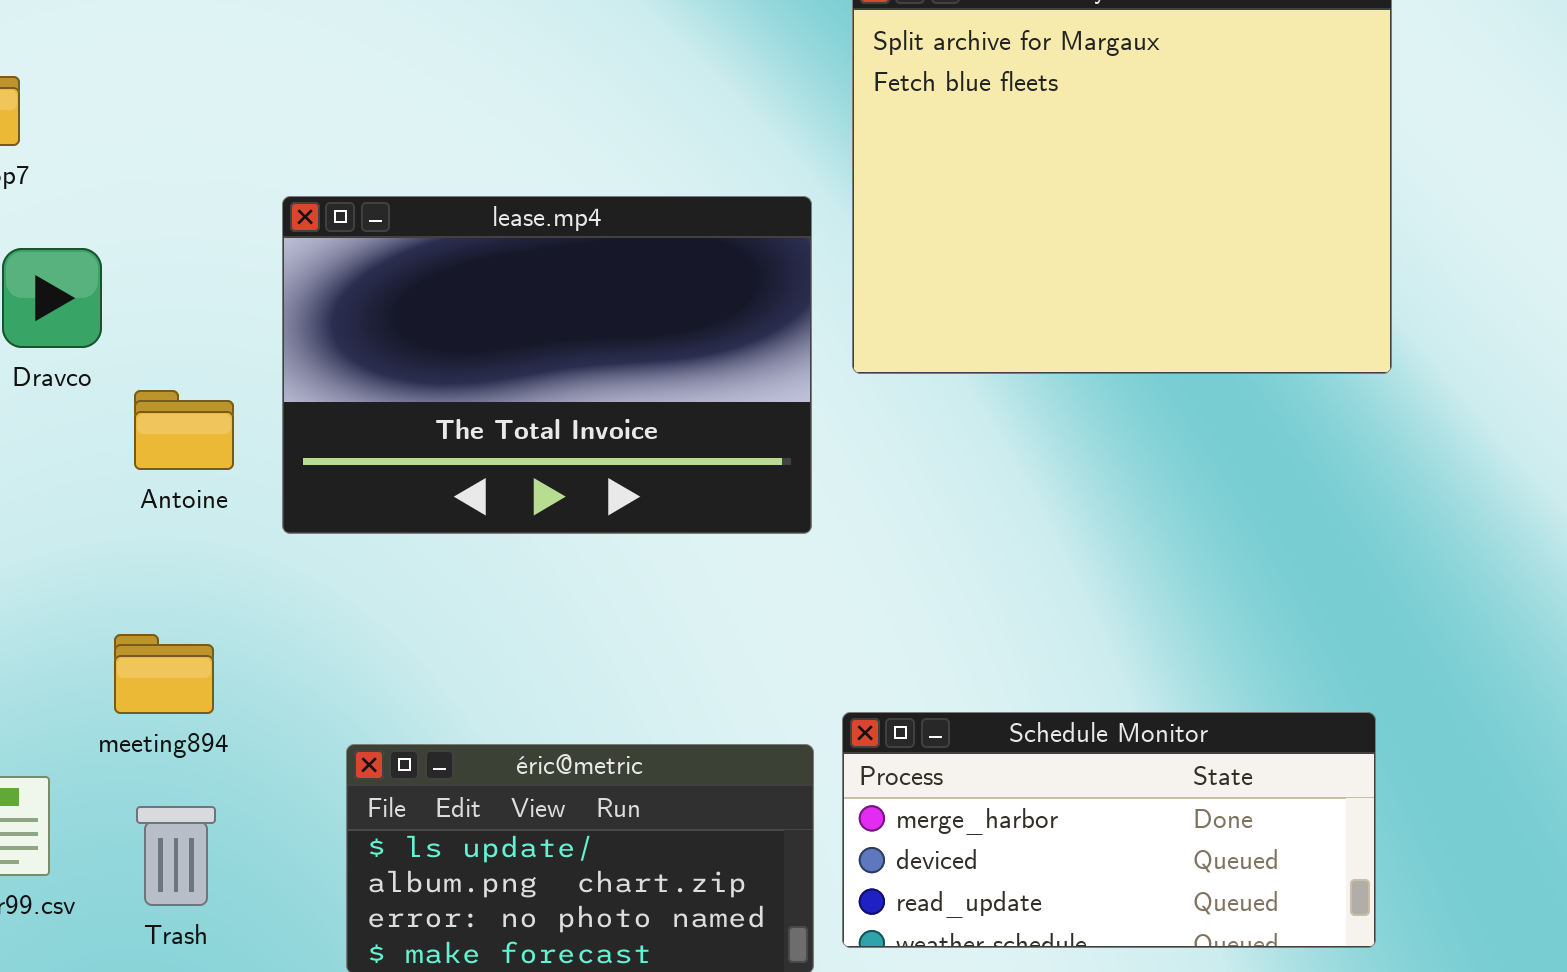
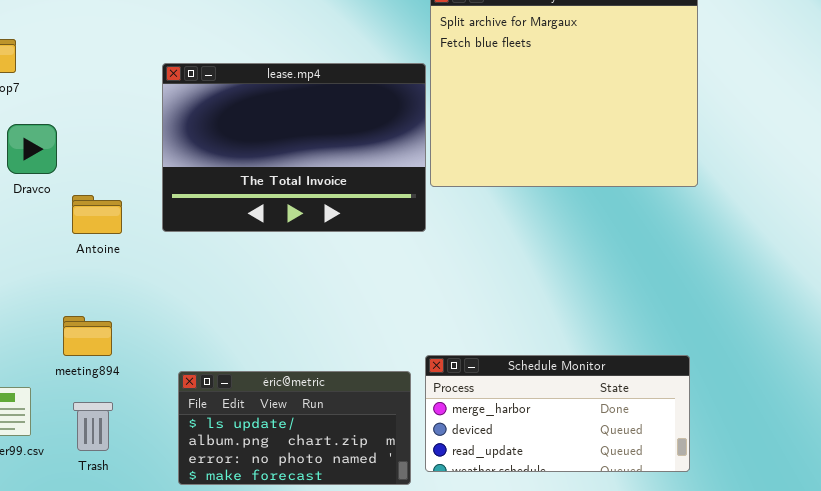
lease.mp4: [282,196,812,534] -> [162,63,426,232], moved

